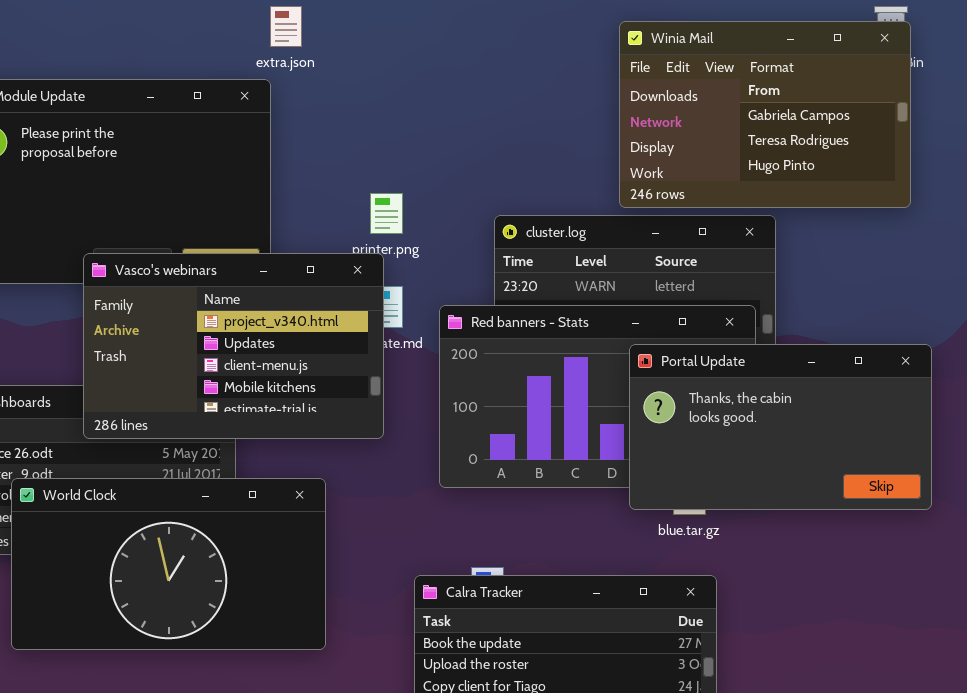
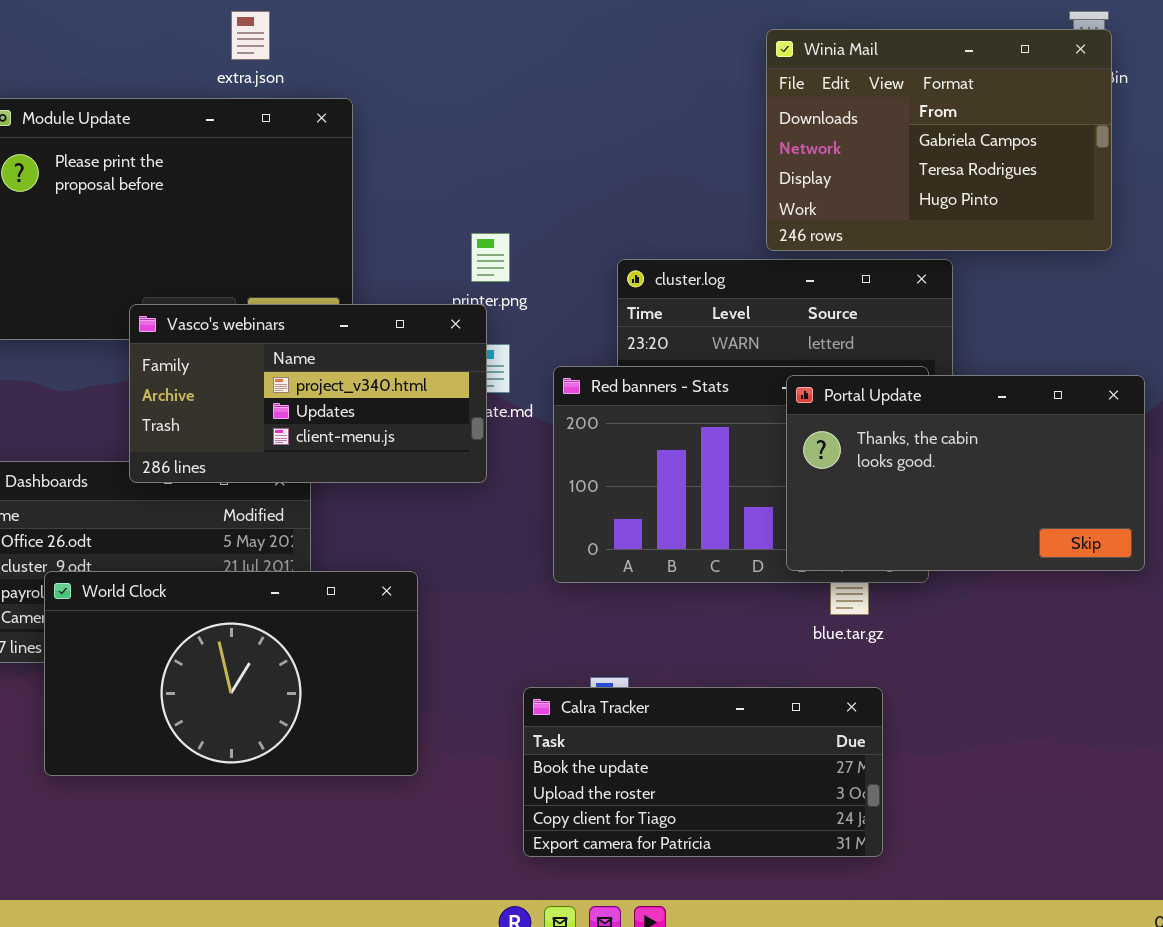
extra.json: [270,6,302,47] -> [231,11,270,60], moved
Vasco's webinars: [83,253,384,439] -> [129,304,487,483], resized
Portal Update: [629,344,932,510] -> [786,375,1145,571], moved

